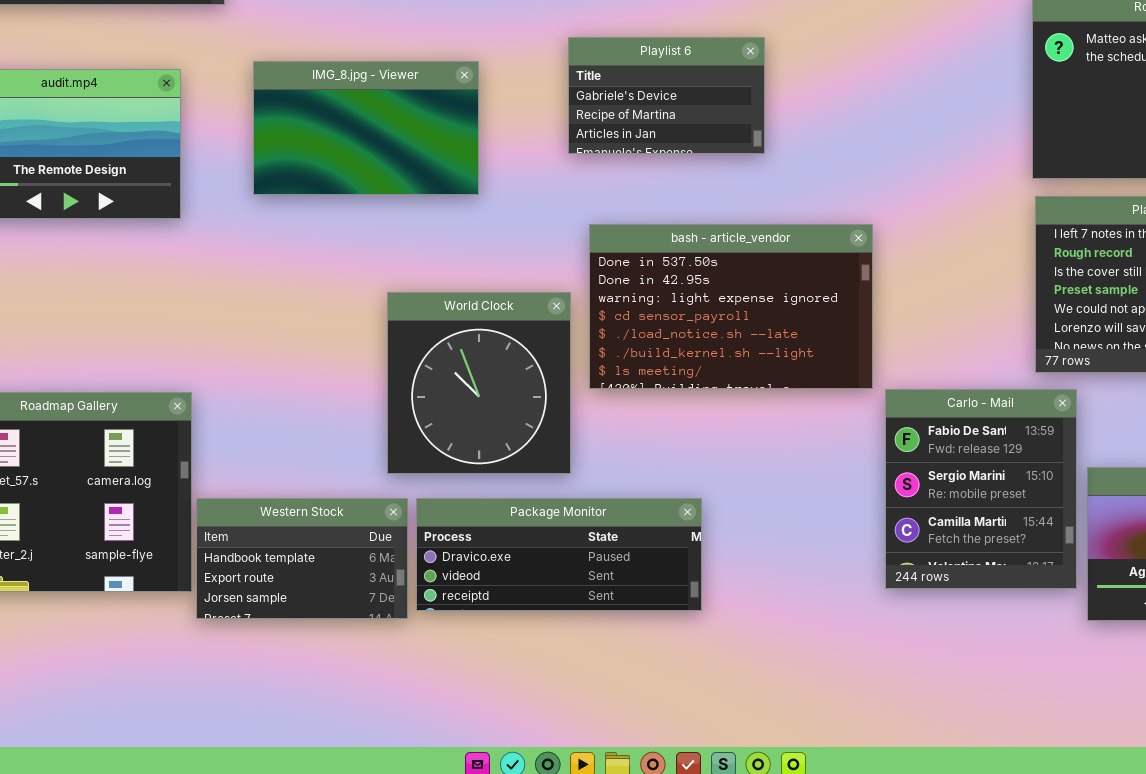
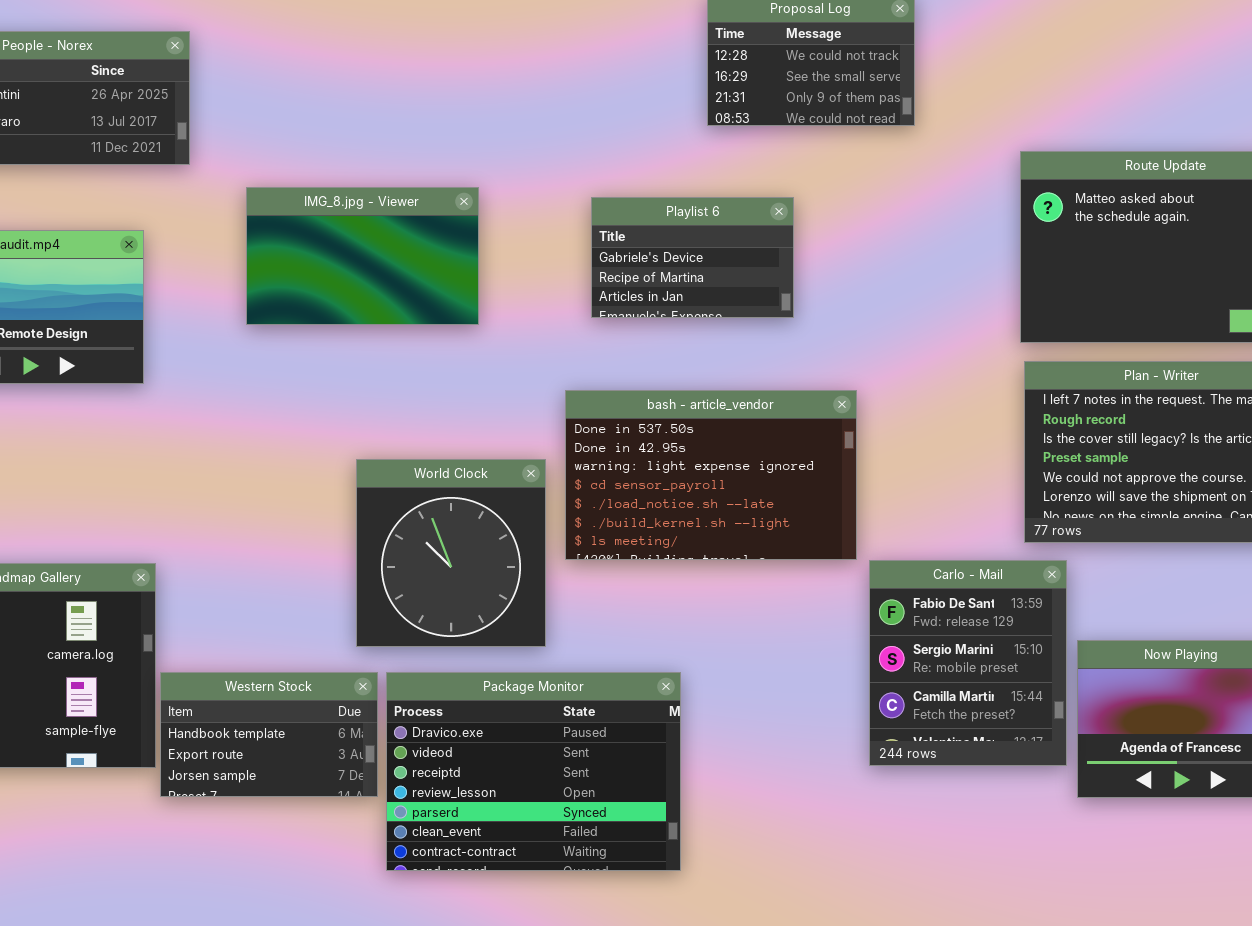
Playlist 6: [568,37,765,154] -> [591,197,794,318], moved
IMG_8.jpg - Viewer: [253,61,479,195] -> [246,187,479,325], moved
Package Monitor: [416,498,702,611] -> [386,672,681,871], resized

